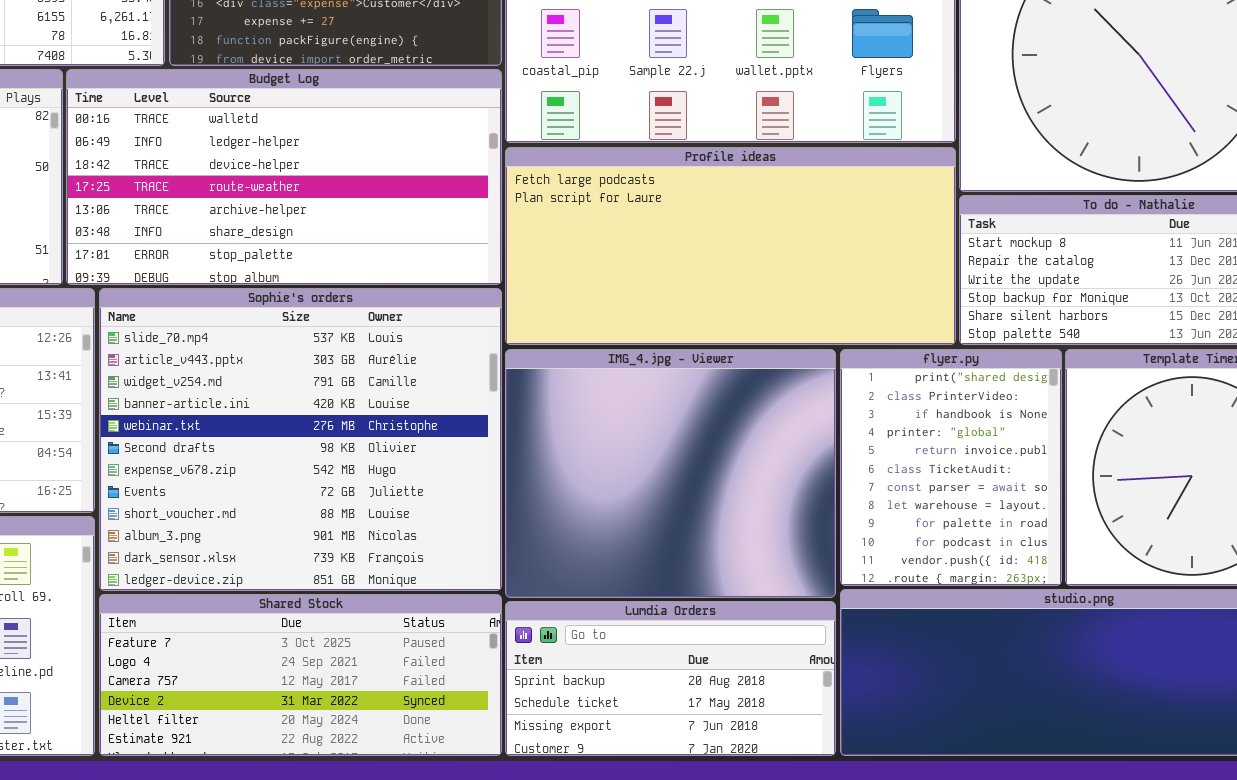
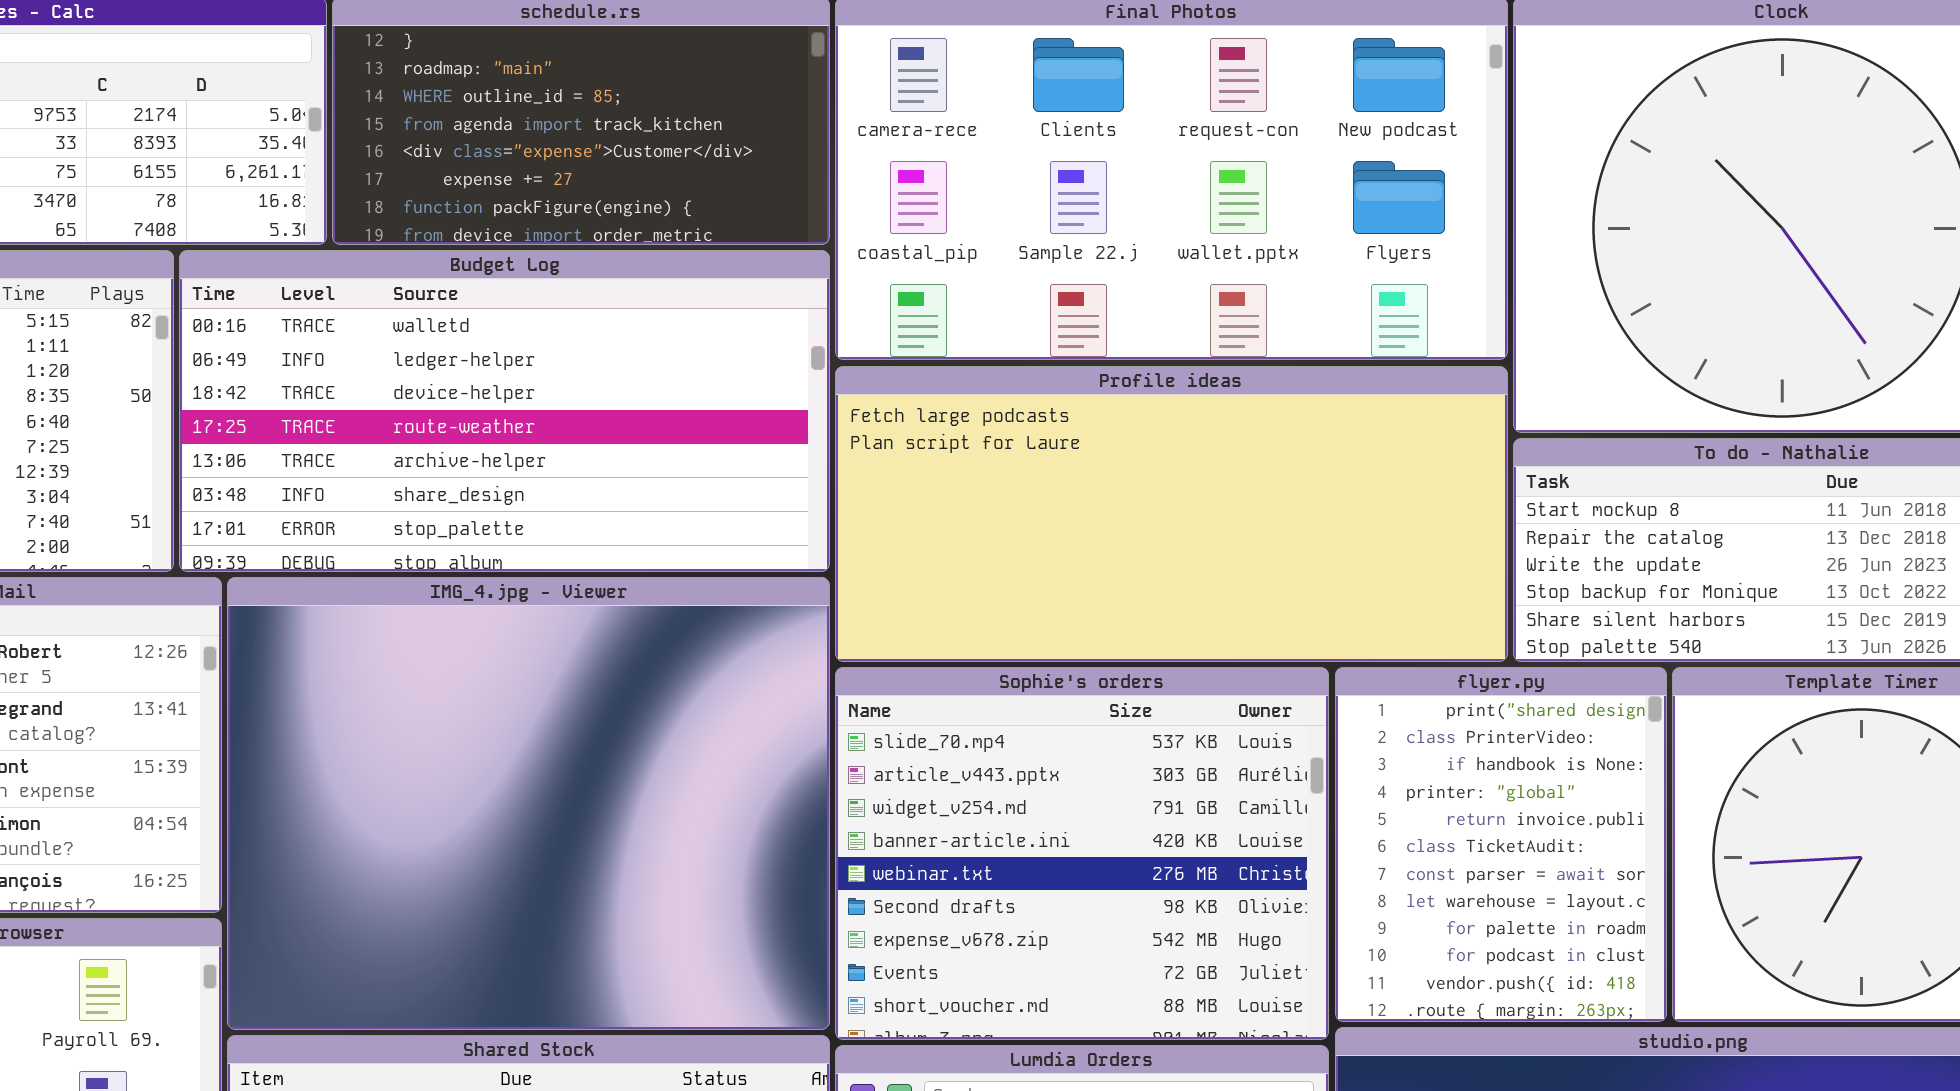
Sophie's orders: [99,288,502,591] -> [835,667,1329,1040], moved, resized
IMG_4.jpg - Viewer: [505,349,836,598] -> [227,577,830,1030], moved, resized

